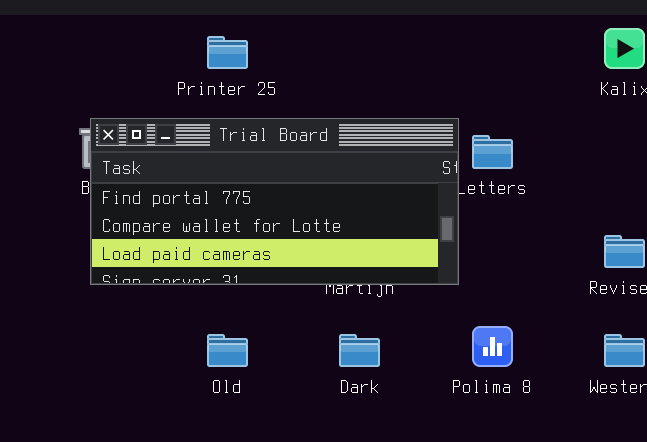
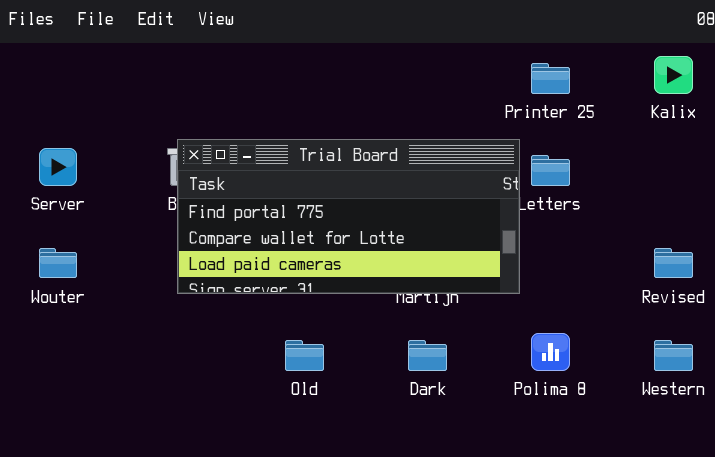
Printer 25: [207,36,248,69] -> [531,63,570,94], moved

